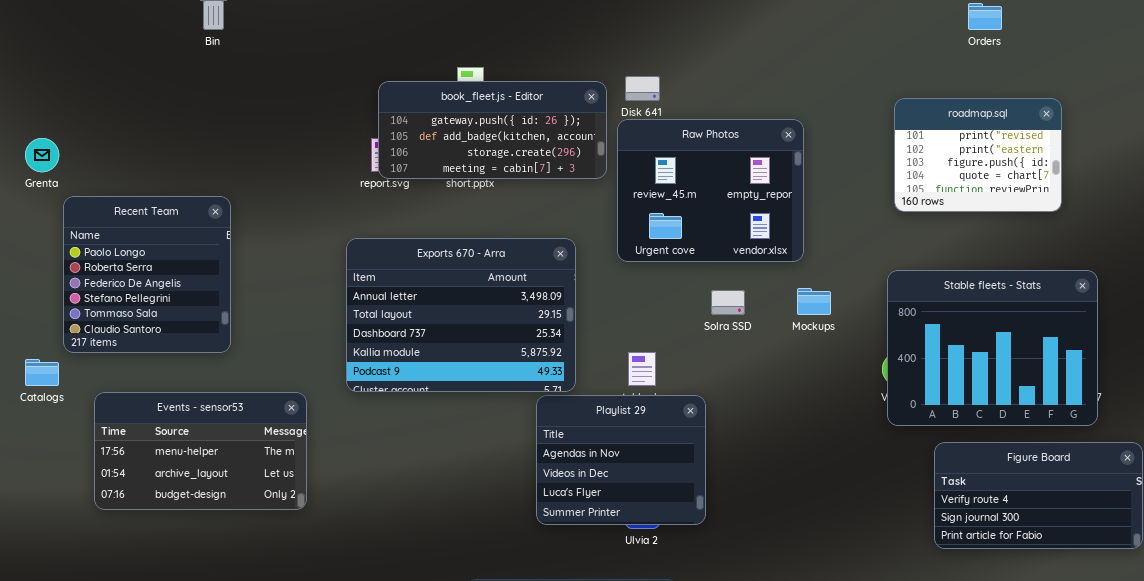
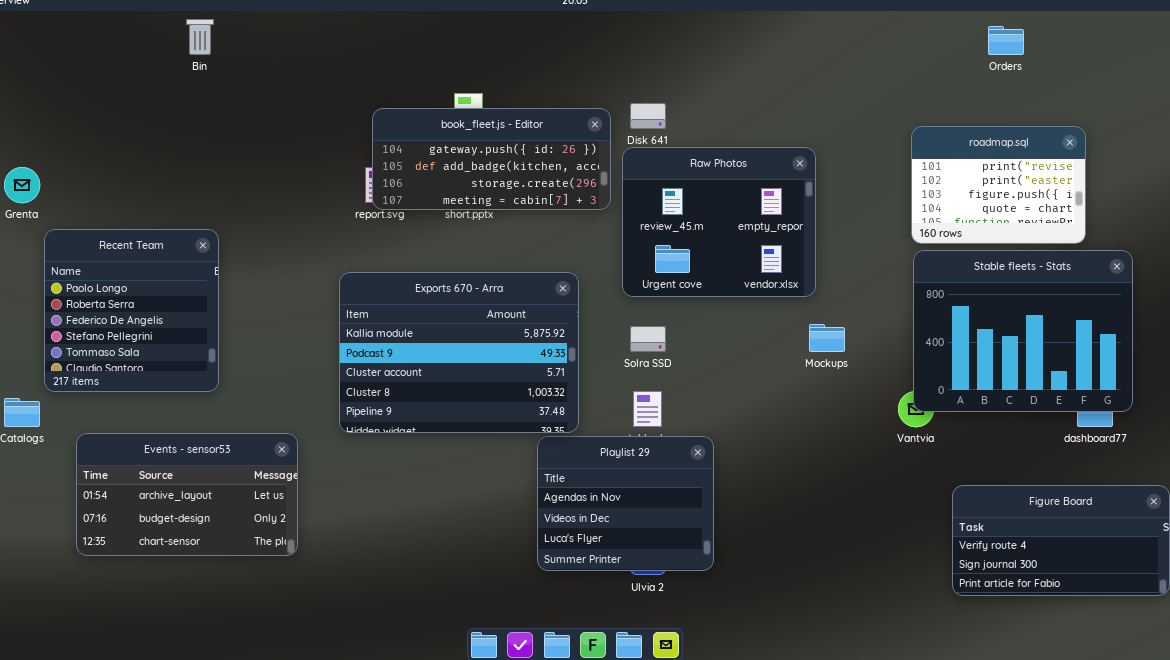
Exports 670 - Arra: [346,238,576,392] -> [339,272,579,433], scrolled down 3 rows
Stable fleets - Stats: [887,270,1098,426] -> [913,250,1133,412], moved
Solra SSD: [711,290,745,315] -> [630,326,666,352], moved
Events - sensor53: [94,392,307,510] -> [76,433,298,556], scrolled down 1 row

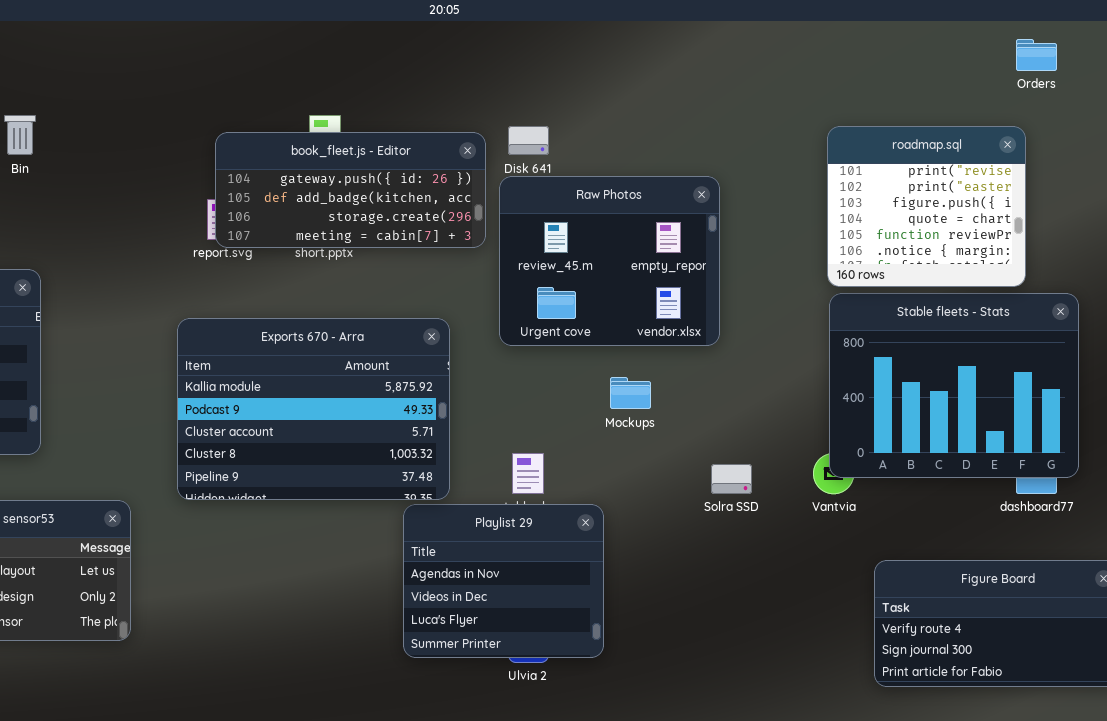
Bin: [186,19,214,55] -> [4,115,36,155], moved
Orders: [988,26,1024,55] -> [1016,39,1057,71], moved
roadmap.sql: [911,126,1086,244] -> [827,126,1026,287], resized
Mockups: [809,324,845,352] -> [610,377,651,409], moved
Solra SSD: [630,326,666,352] -> [711,464,752,494], moved

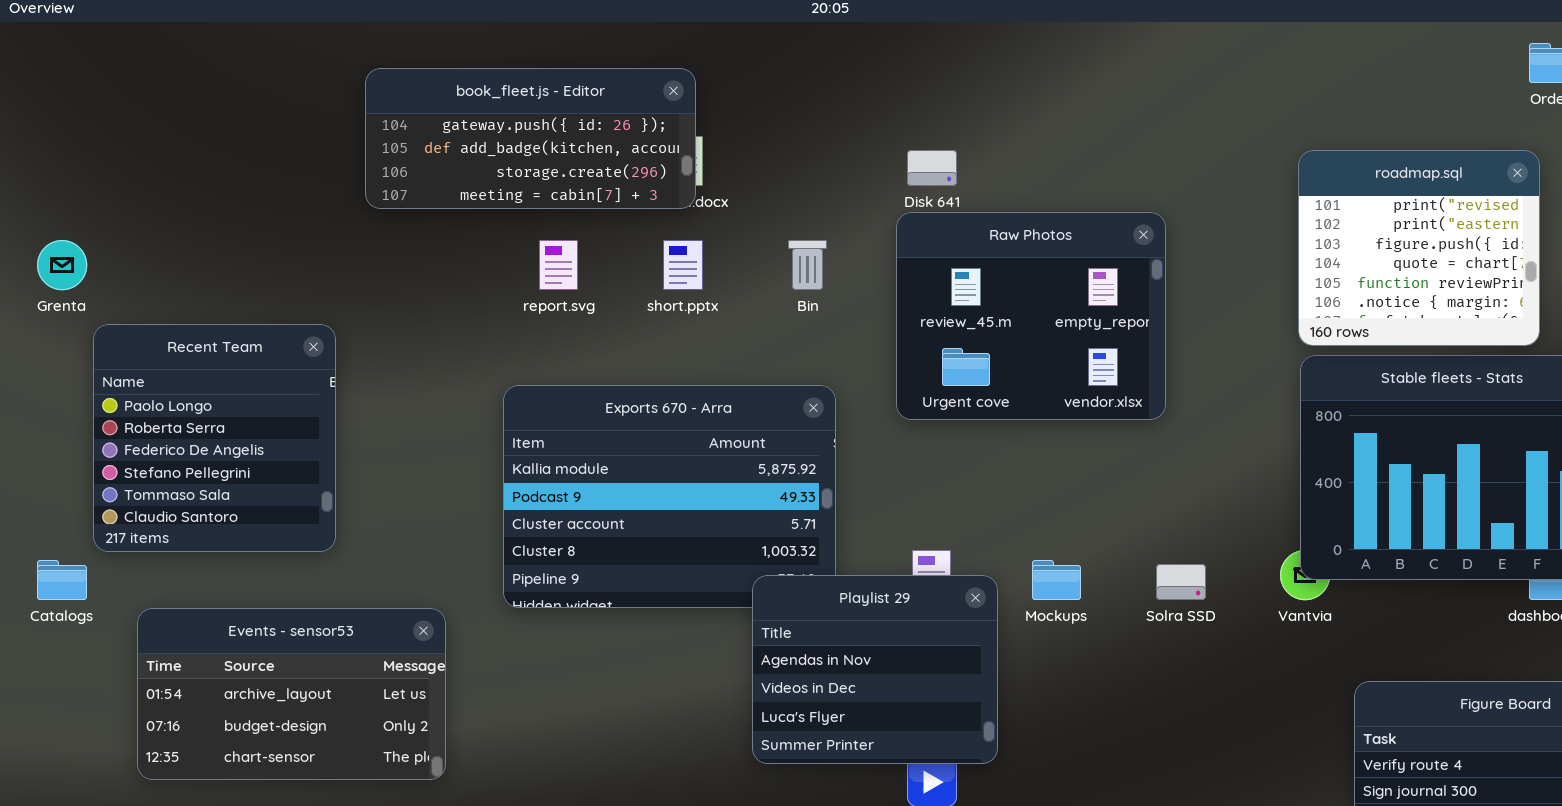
Bin: [4,115,36,155] -> [788,240,827,290], moved
book_fleet.js - Editor: [215,132,486,248] -> [365,68,696,209], moved
Mockups: [610,377,651,409] -> [1032,560,1081,600], moved
Playlist 29: [403,504,604,658] -> [752,575,998,764], moved

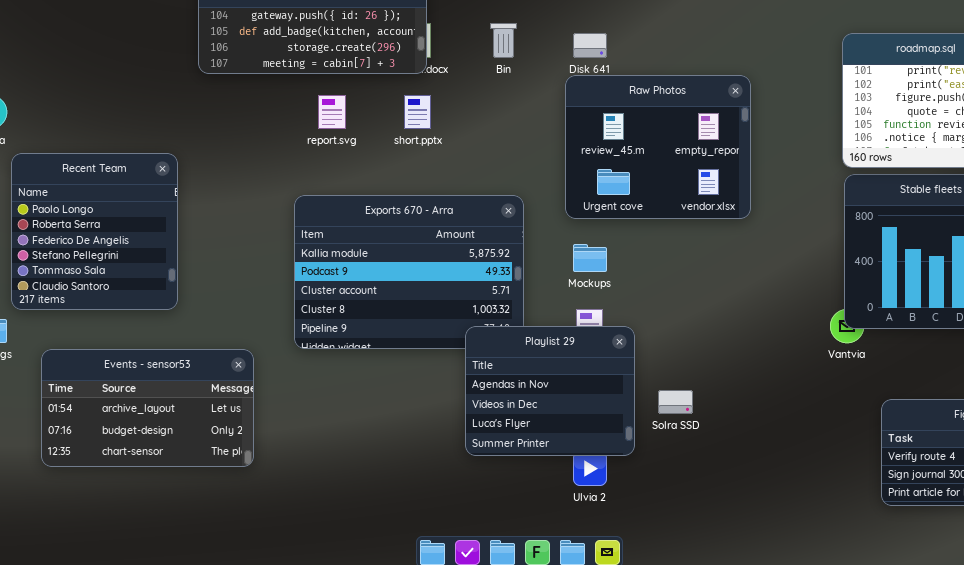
Bin: [788,240,827,290] -> [490,23,517,58], moved
Mockups: [1032,560,1081,600] -> [573,244,607,272], moved
Solra SSD: [1156,564,1206,600] -> [658,390,693,414], moved

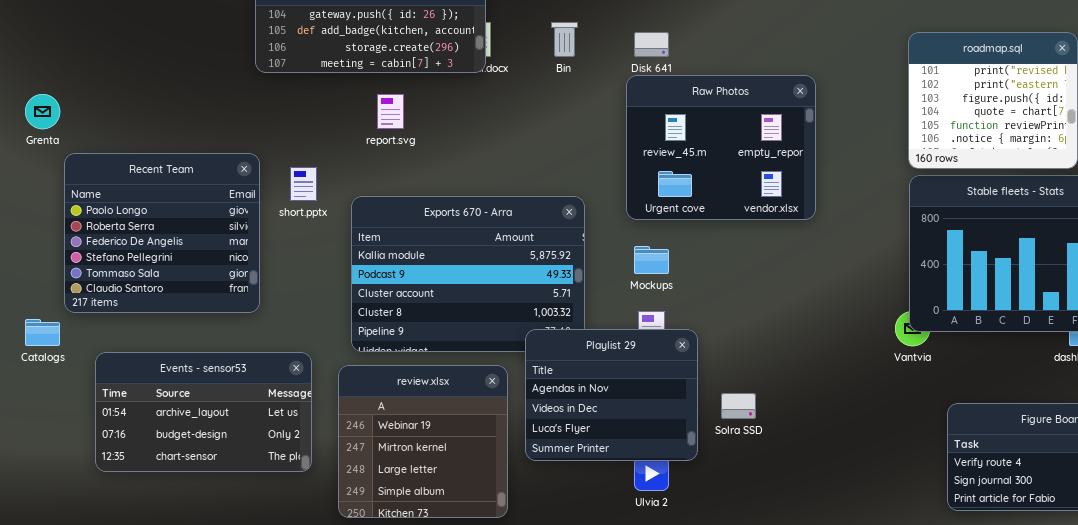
short.pptx: [404,95,431,129] -> [290,167,317,201], moved
Recent Team: [11,153,178,310] -> [64,153,260,313], resized
review.xlsx: none -> [338,365,508,518], opened

